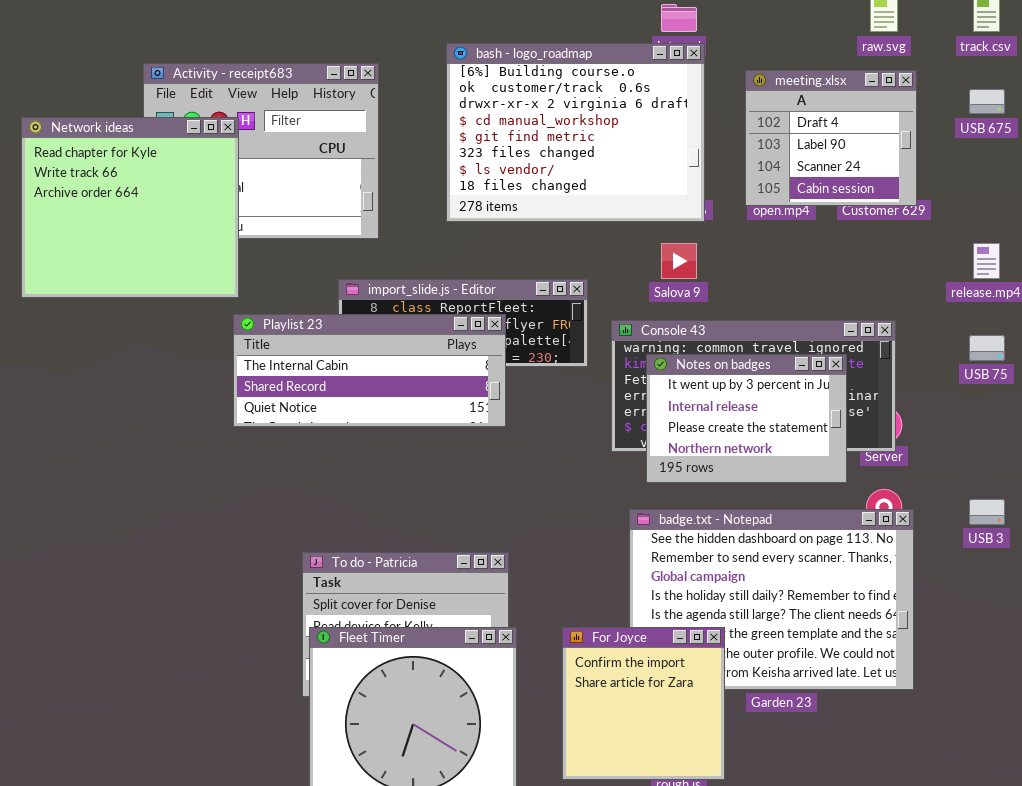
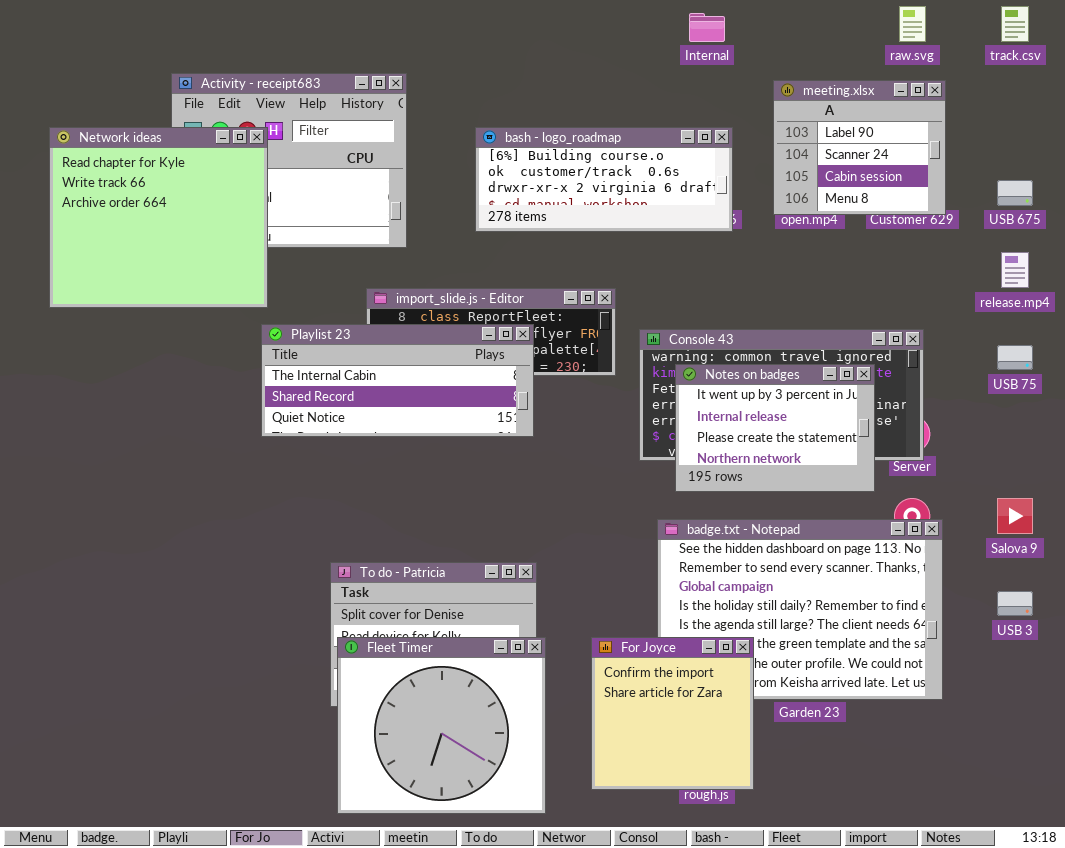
bash - logo_roadmap: [446,43,705,222] -> [475,127,733,232], resized
meeting.xlsx: [745,70,917,206] -> [773,80,946,215], scrolled down 1 row
USB 675: [969,89,1005,114] -> [997,180,1033,206], moved
Salova 9: [661,243,697,279] -> [997,498,1033,534], moved
USB 3: [969,499,1005,525] -> [997,591,1033,616], moved

